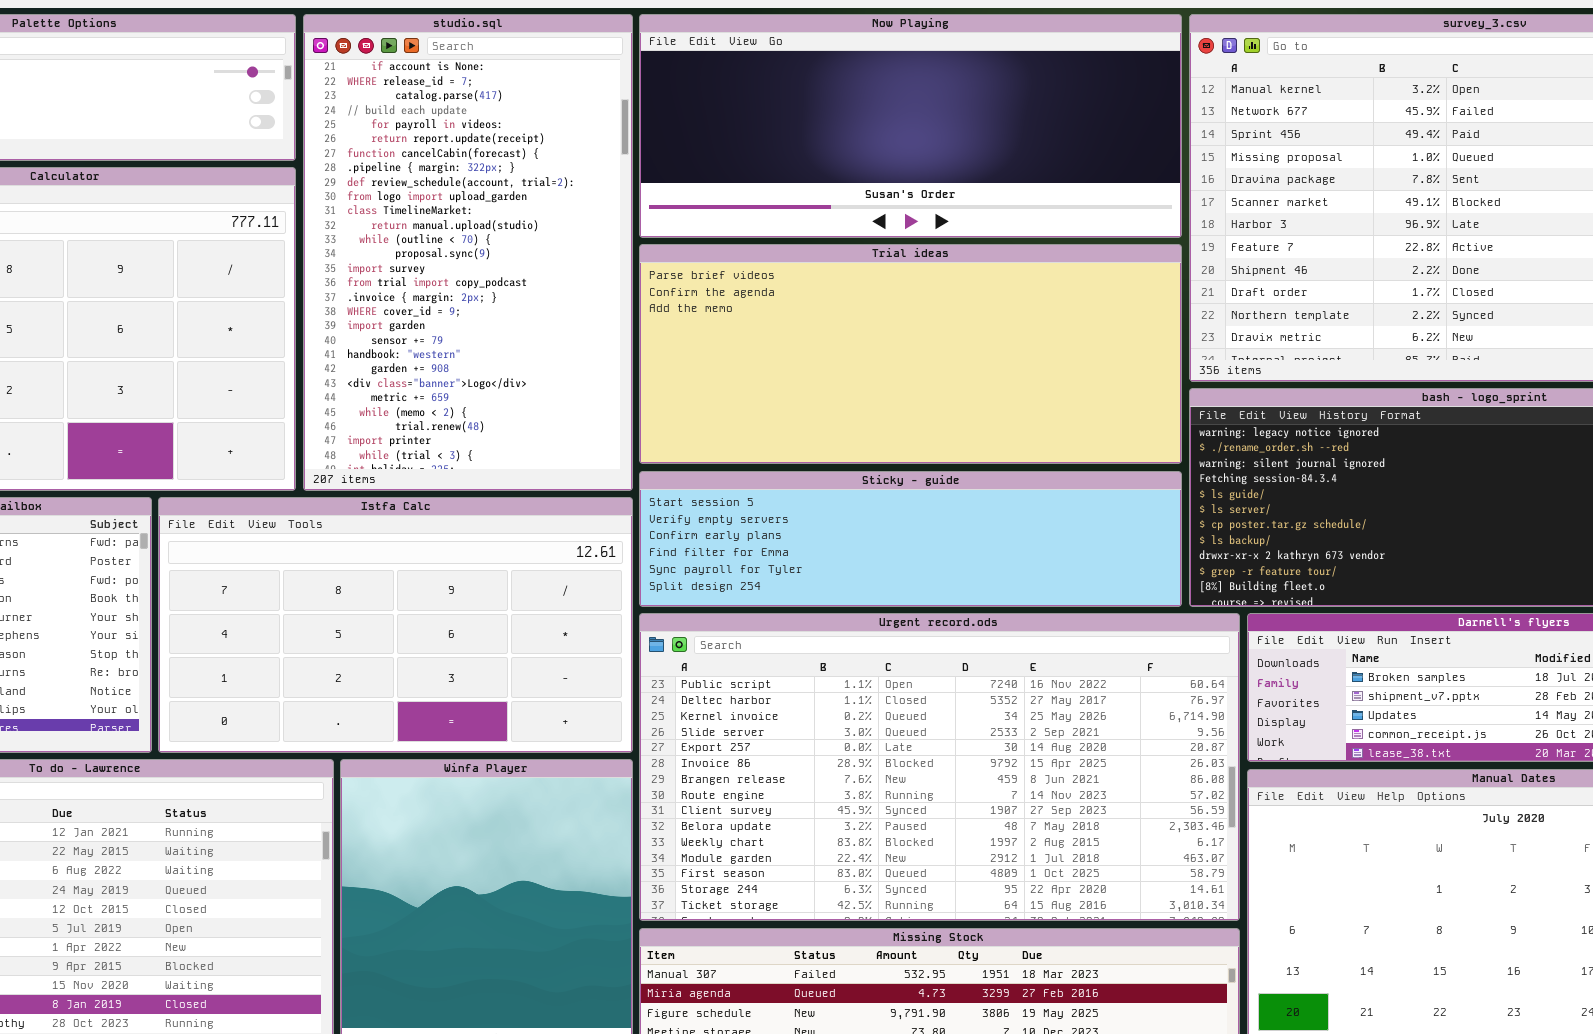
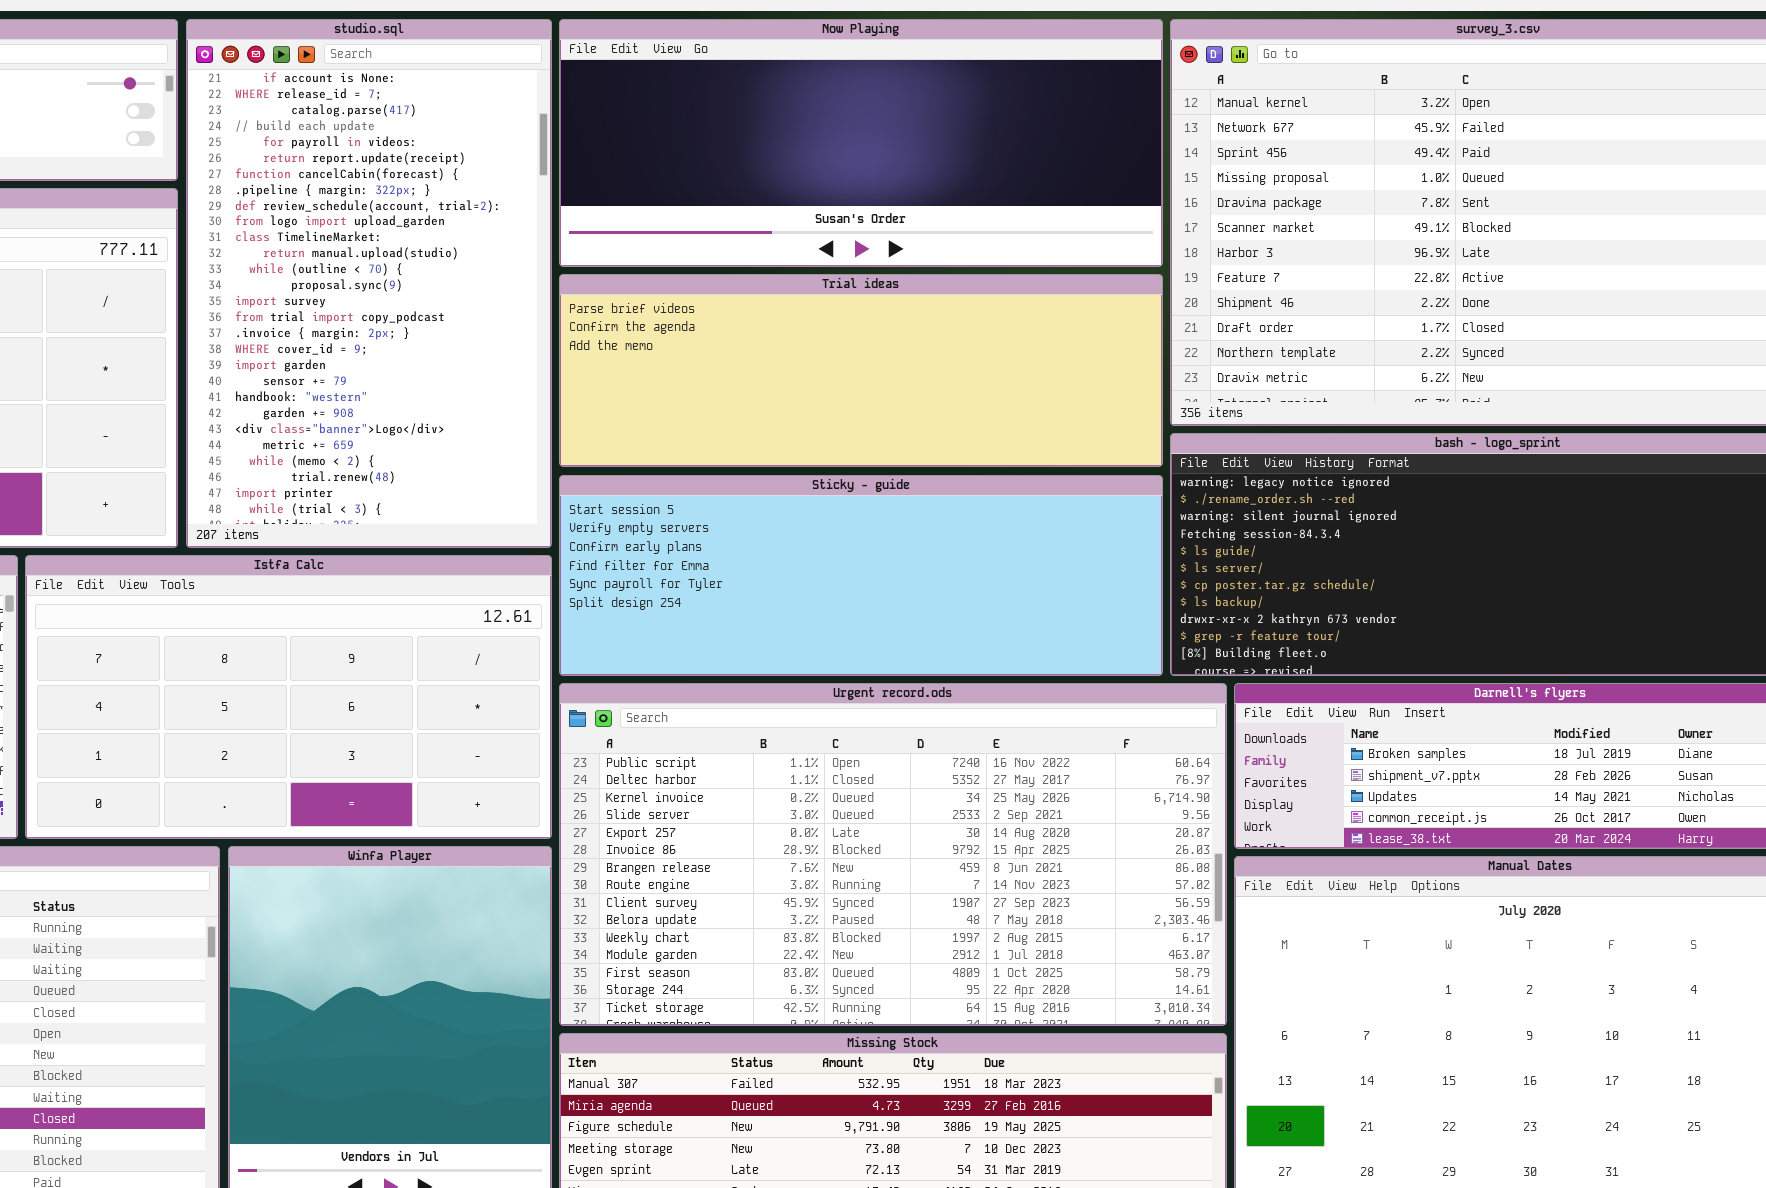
Trial ideas: [639,244,1182,464] -> [559,274,1163,467], resized
Sticky - guide: [639,471,1182,607] -> [559,475,1163,676], resized

